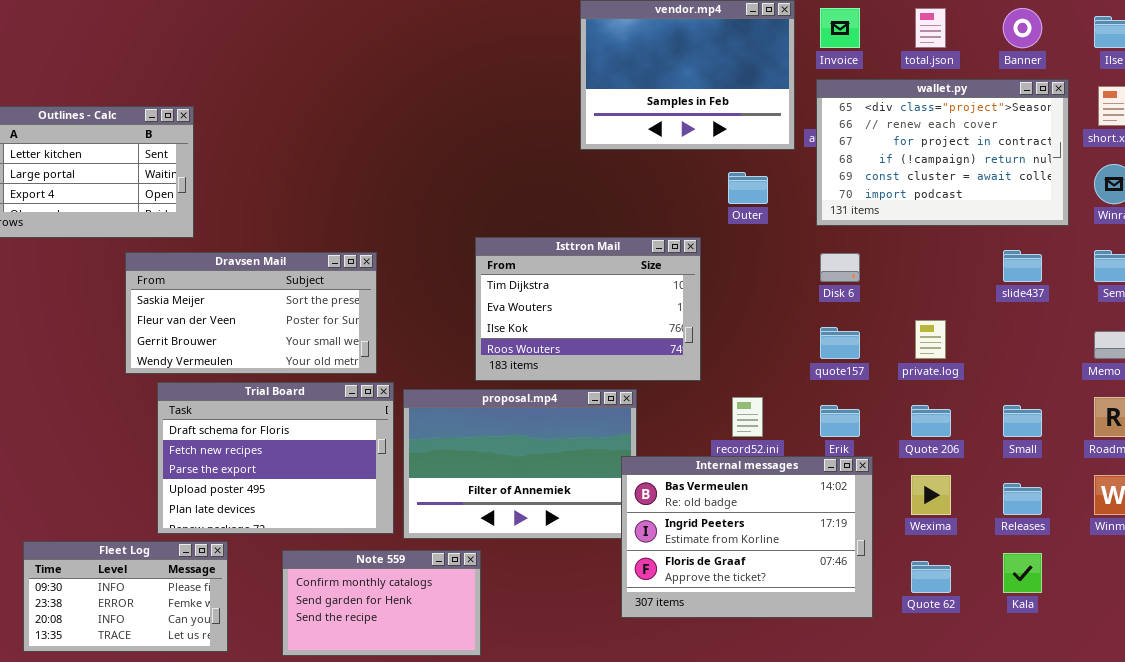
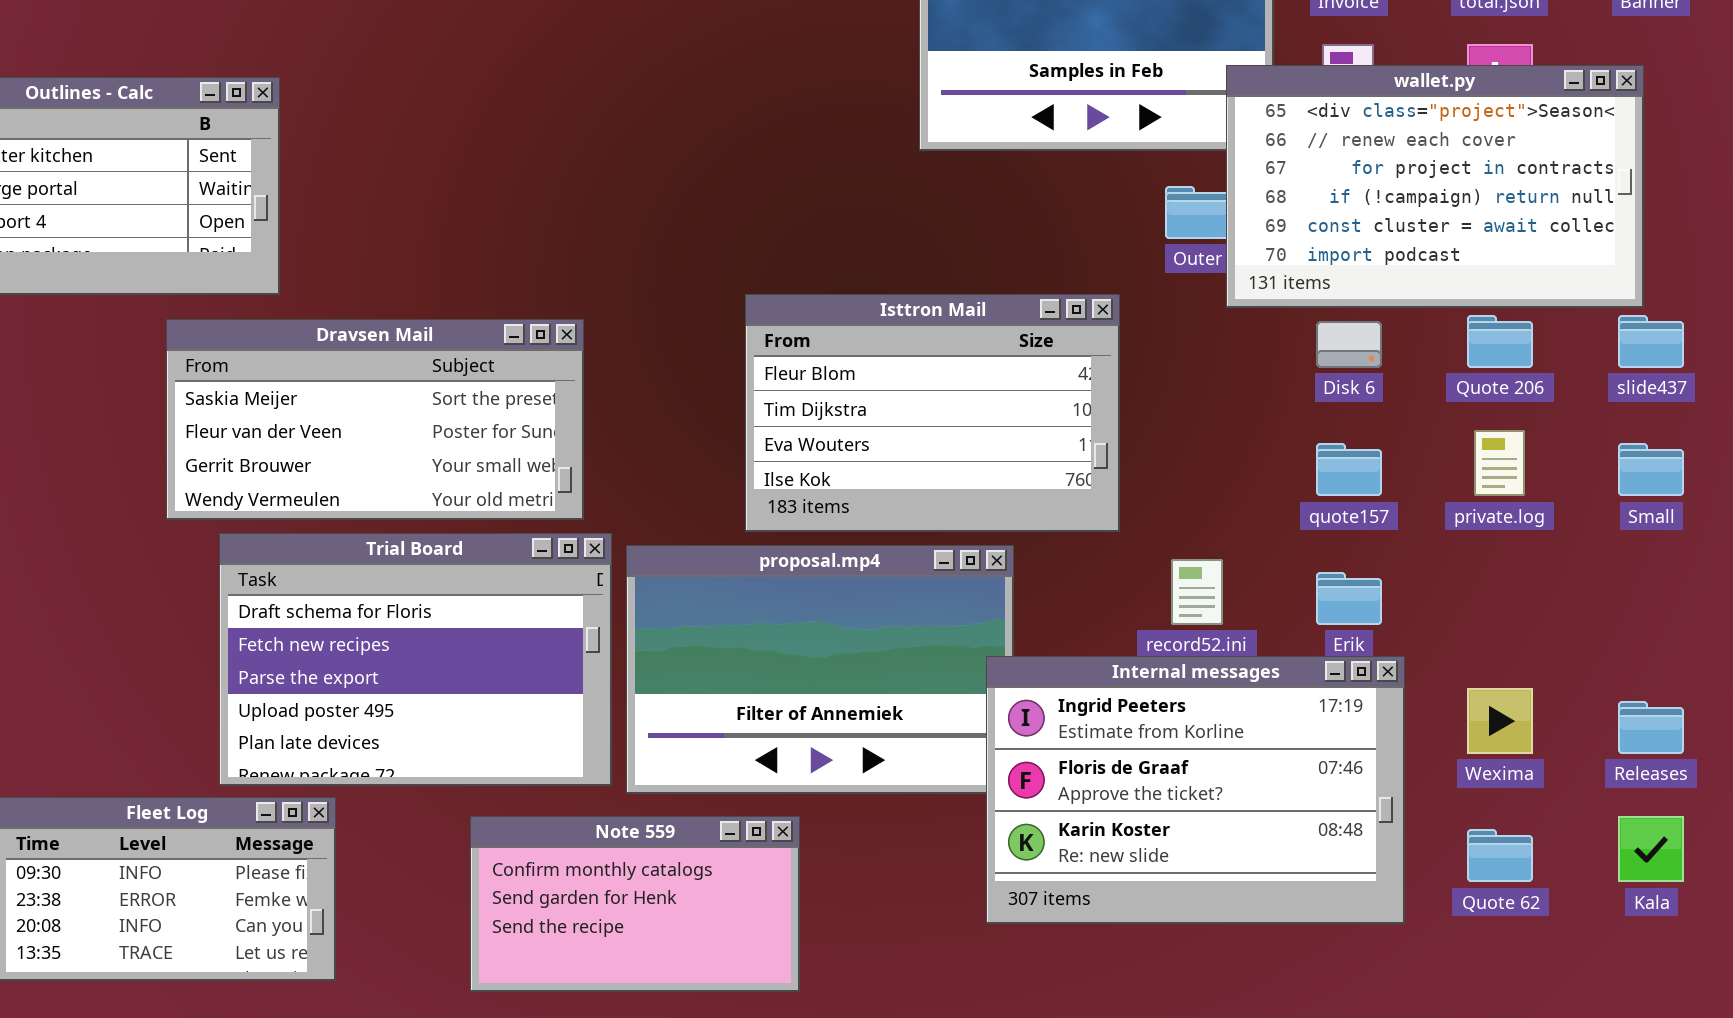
wallet.py: [816,79,1069,226] -> [1226,65,1644,308], moved
Isttron Mail: [475,237,701,381] -> [745,294,1120,532], scrolled up 1 row
Quote 206: [911,405,951,437] -> [1467,315,1533,368], moved
Small: [1003,405,1042,437] -> [1618,443,1684,496], moved
Internal messages: [621,456,873,618] -> [986,656,1405,924], scrolled down 1 row
Note 559: [282,550,481,656] -> [470,816,800,992], moved

